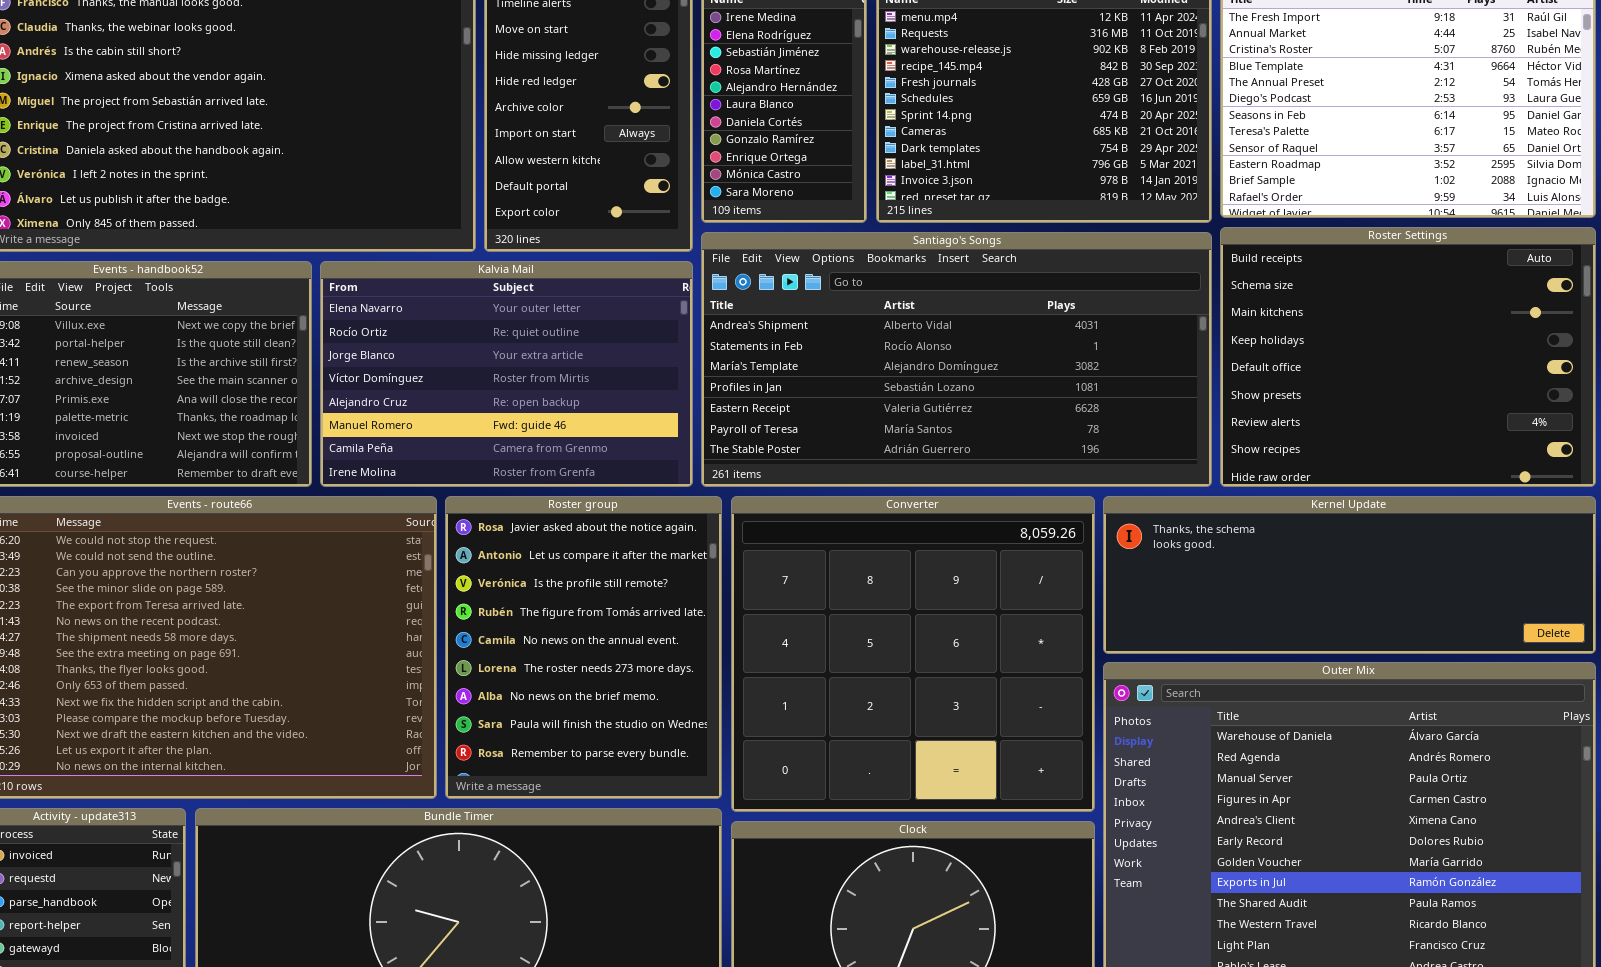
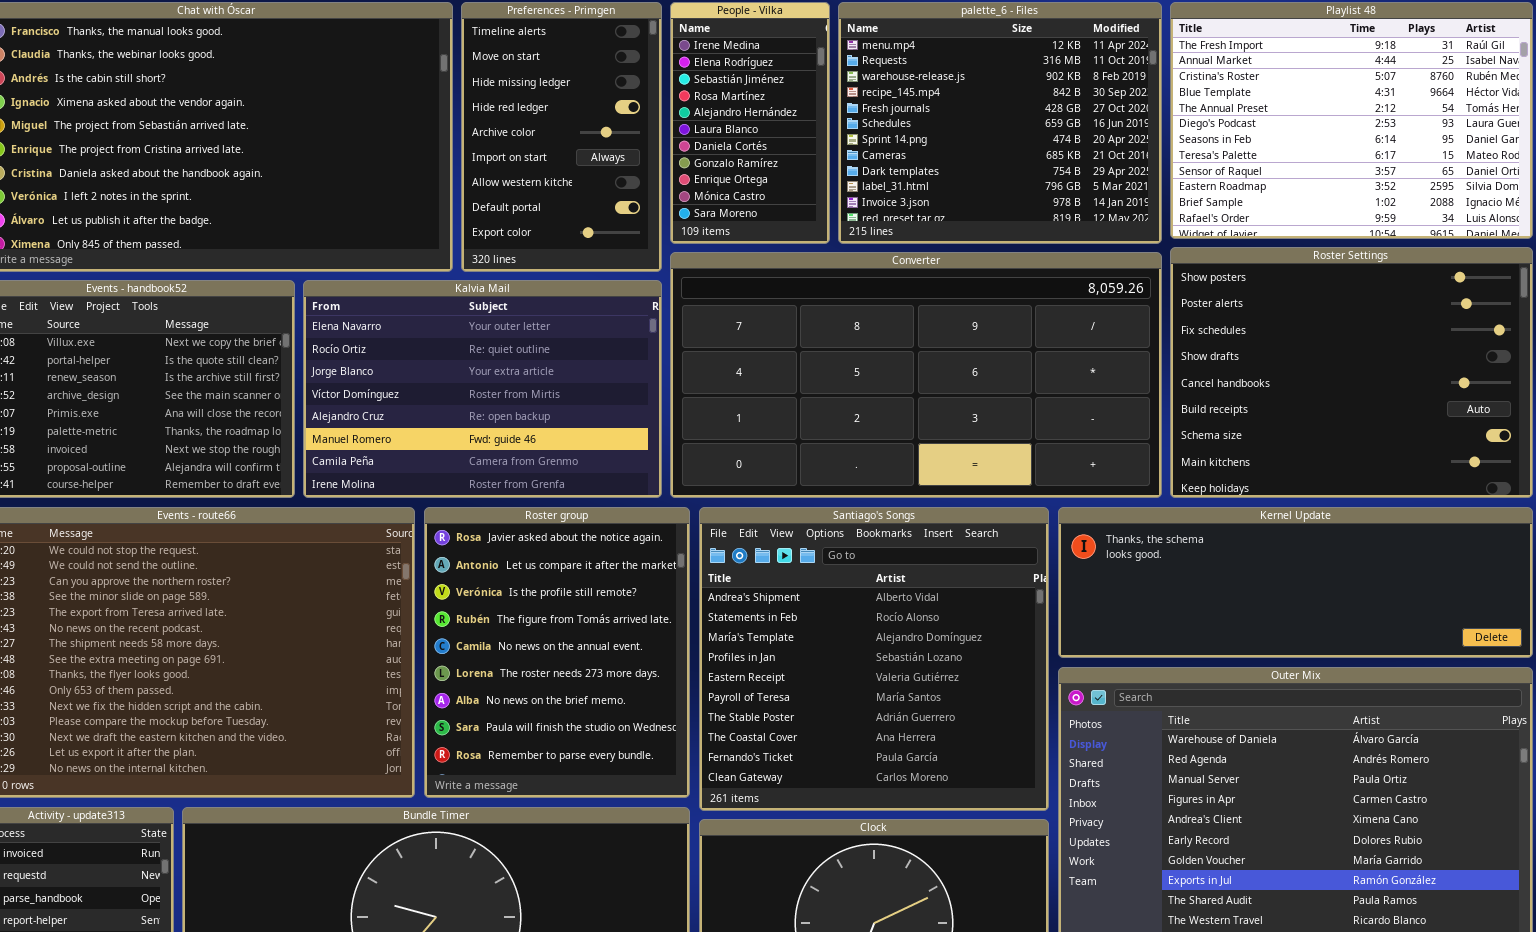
Roster Settings: [1220,227,1596,487] -> [1170,247,1533,498], scrolled up 5 rows
Santiago's Songs: [701,232,1212,487] -> [699,507,1049,811], moved, resized
Converter: [731,496,1095,812] -> [670,252,1162,498], moved, resized

